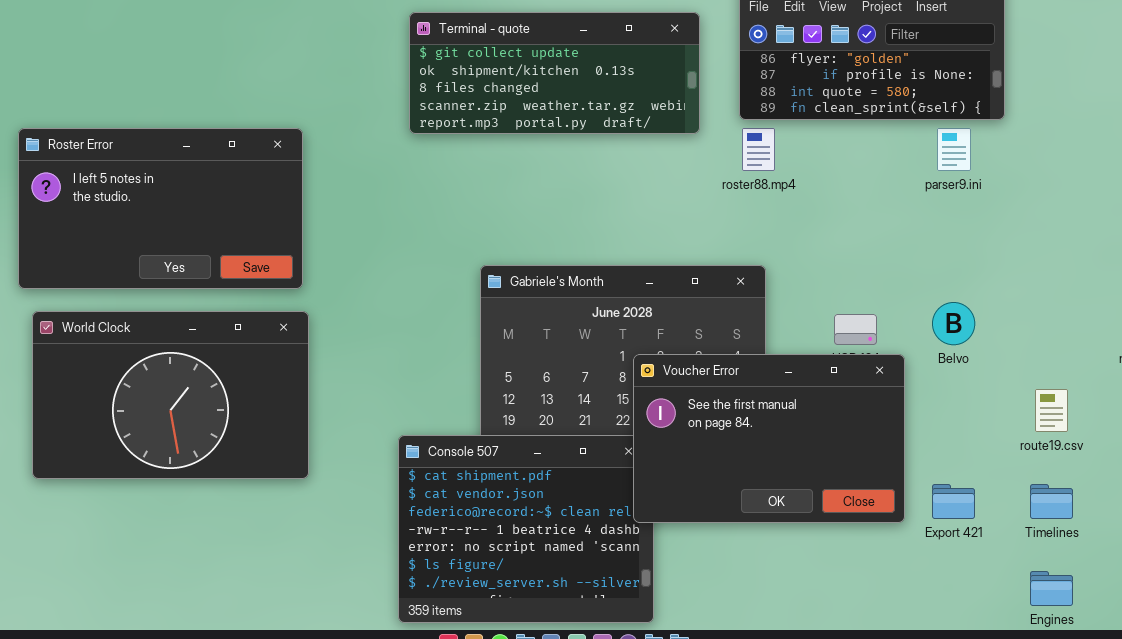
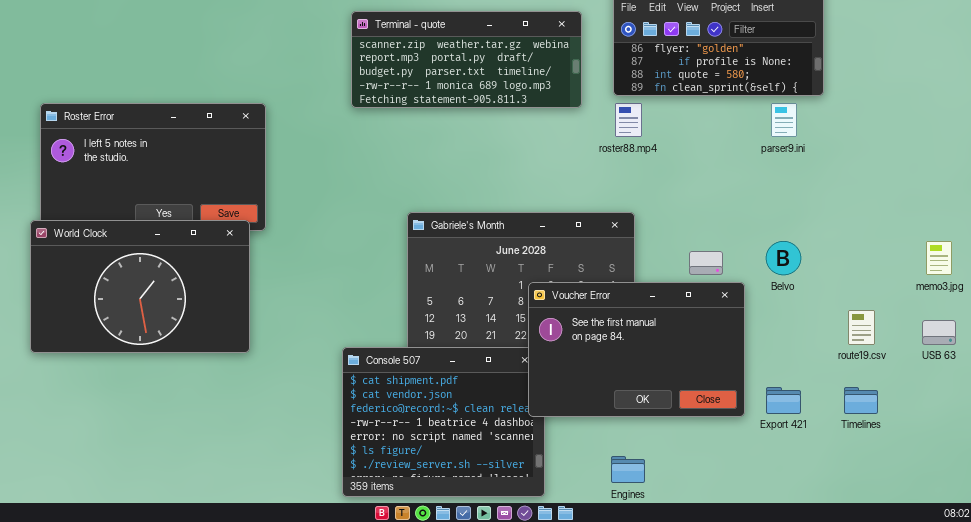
Terminal - quote: [409,12,700,134] -> [351,11,582,108], scrolled down 3 rows
World Clock: [32,311,309,479] -> [30,220,250,353], moved
Engines: [1030,571,1073,606] -> [611,456,645,483], moved

